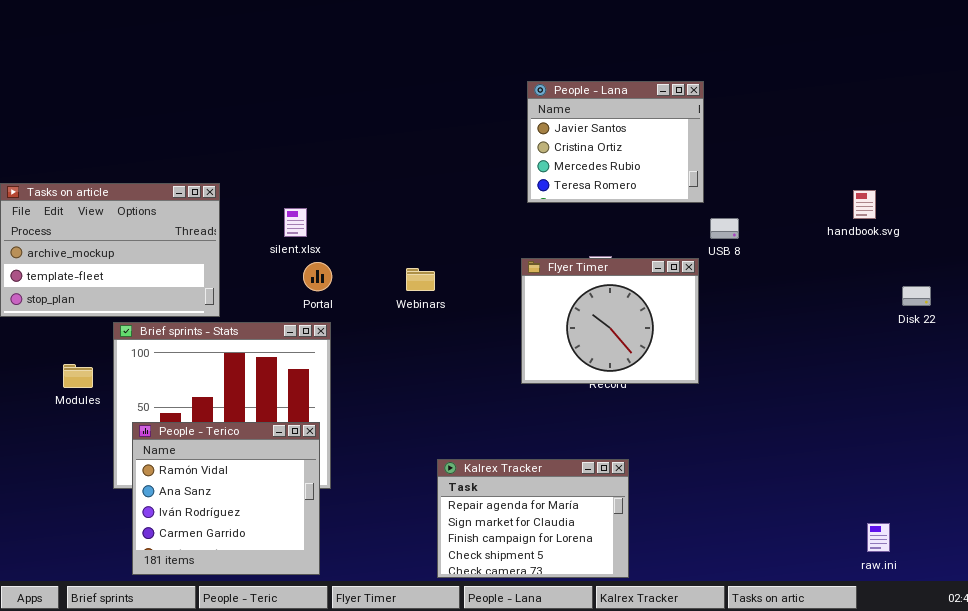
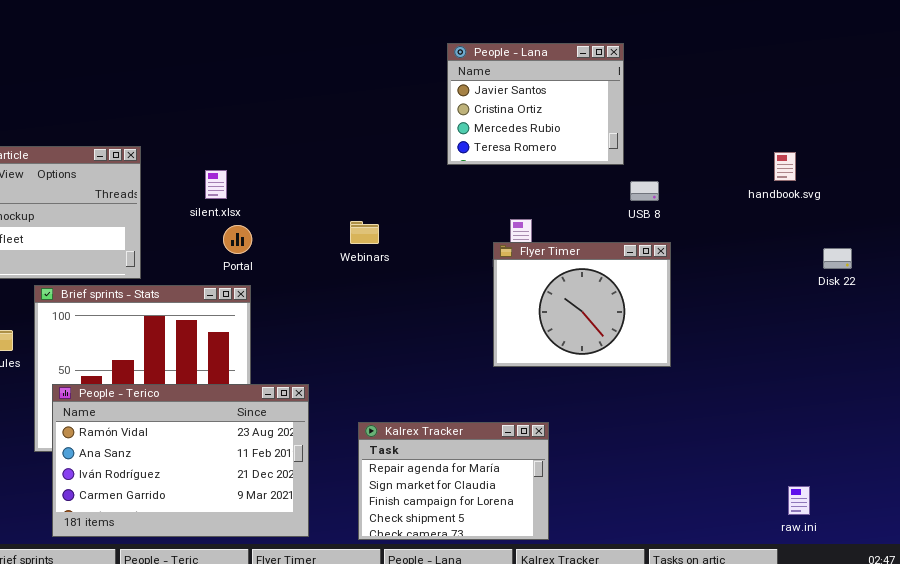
Flyer Timer: [521,258,699,384] -> [493,242,671,367], moved
Webinars: [406,268,435,291] -> [350,221,379,244], moved
People - Terico: [132,422,320,575] -> [52,384,309,537], resized

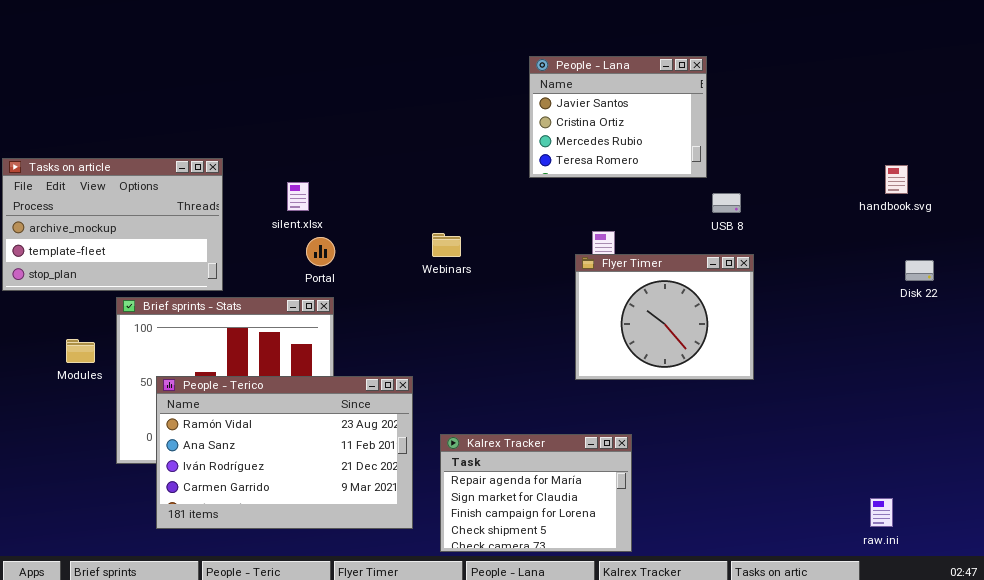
handbook.svg: [774,152,796,181] -> [885,165,908,194], moved
People - Terico: [52,384,309,537] -> [156,376,413,529], moved

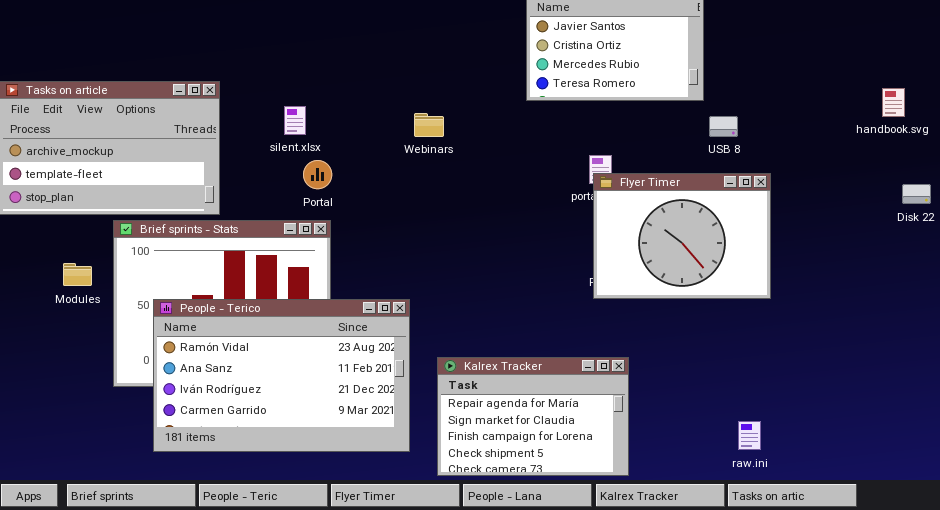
Webinars: [432,233,461,257] -> [414,113,444,137], moved
Flyer Timer: [575,254,754,380] -> [593,173,771,299], moved
raw.ini: [870,498,893,527] -> [738,421,761,450], moved

